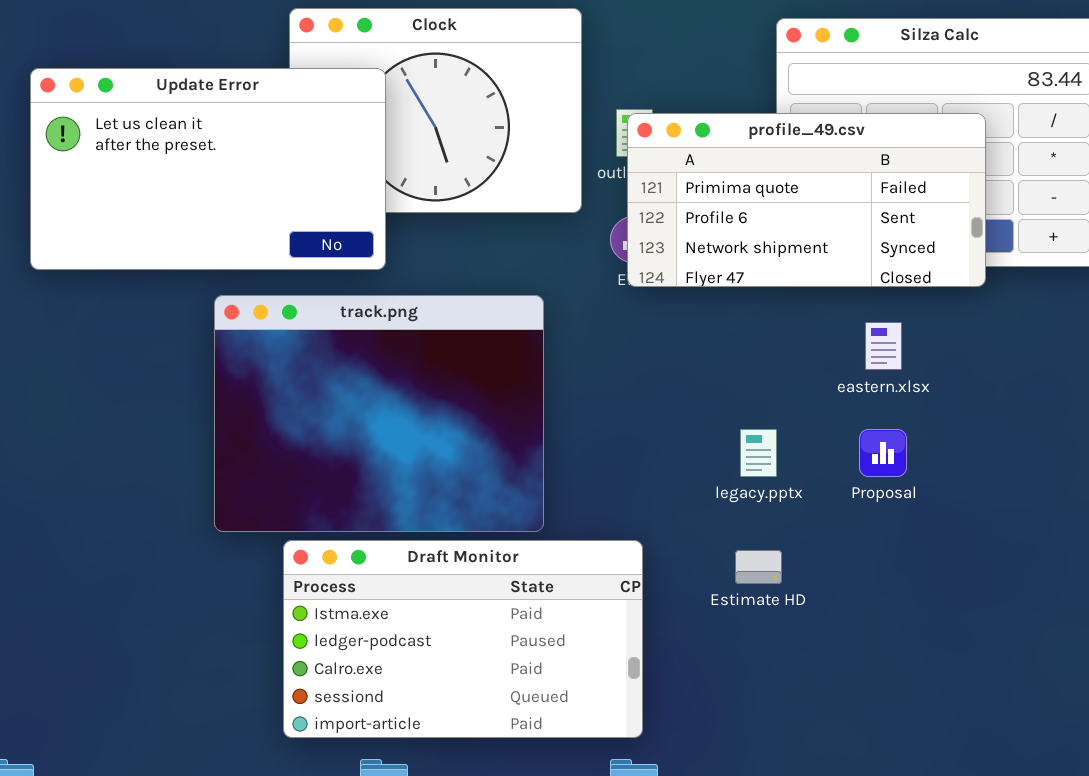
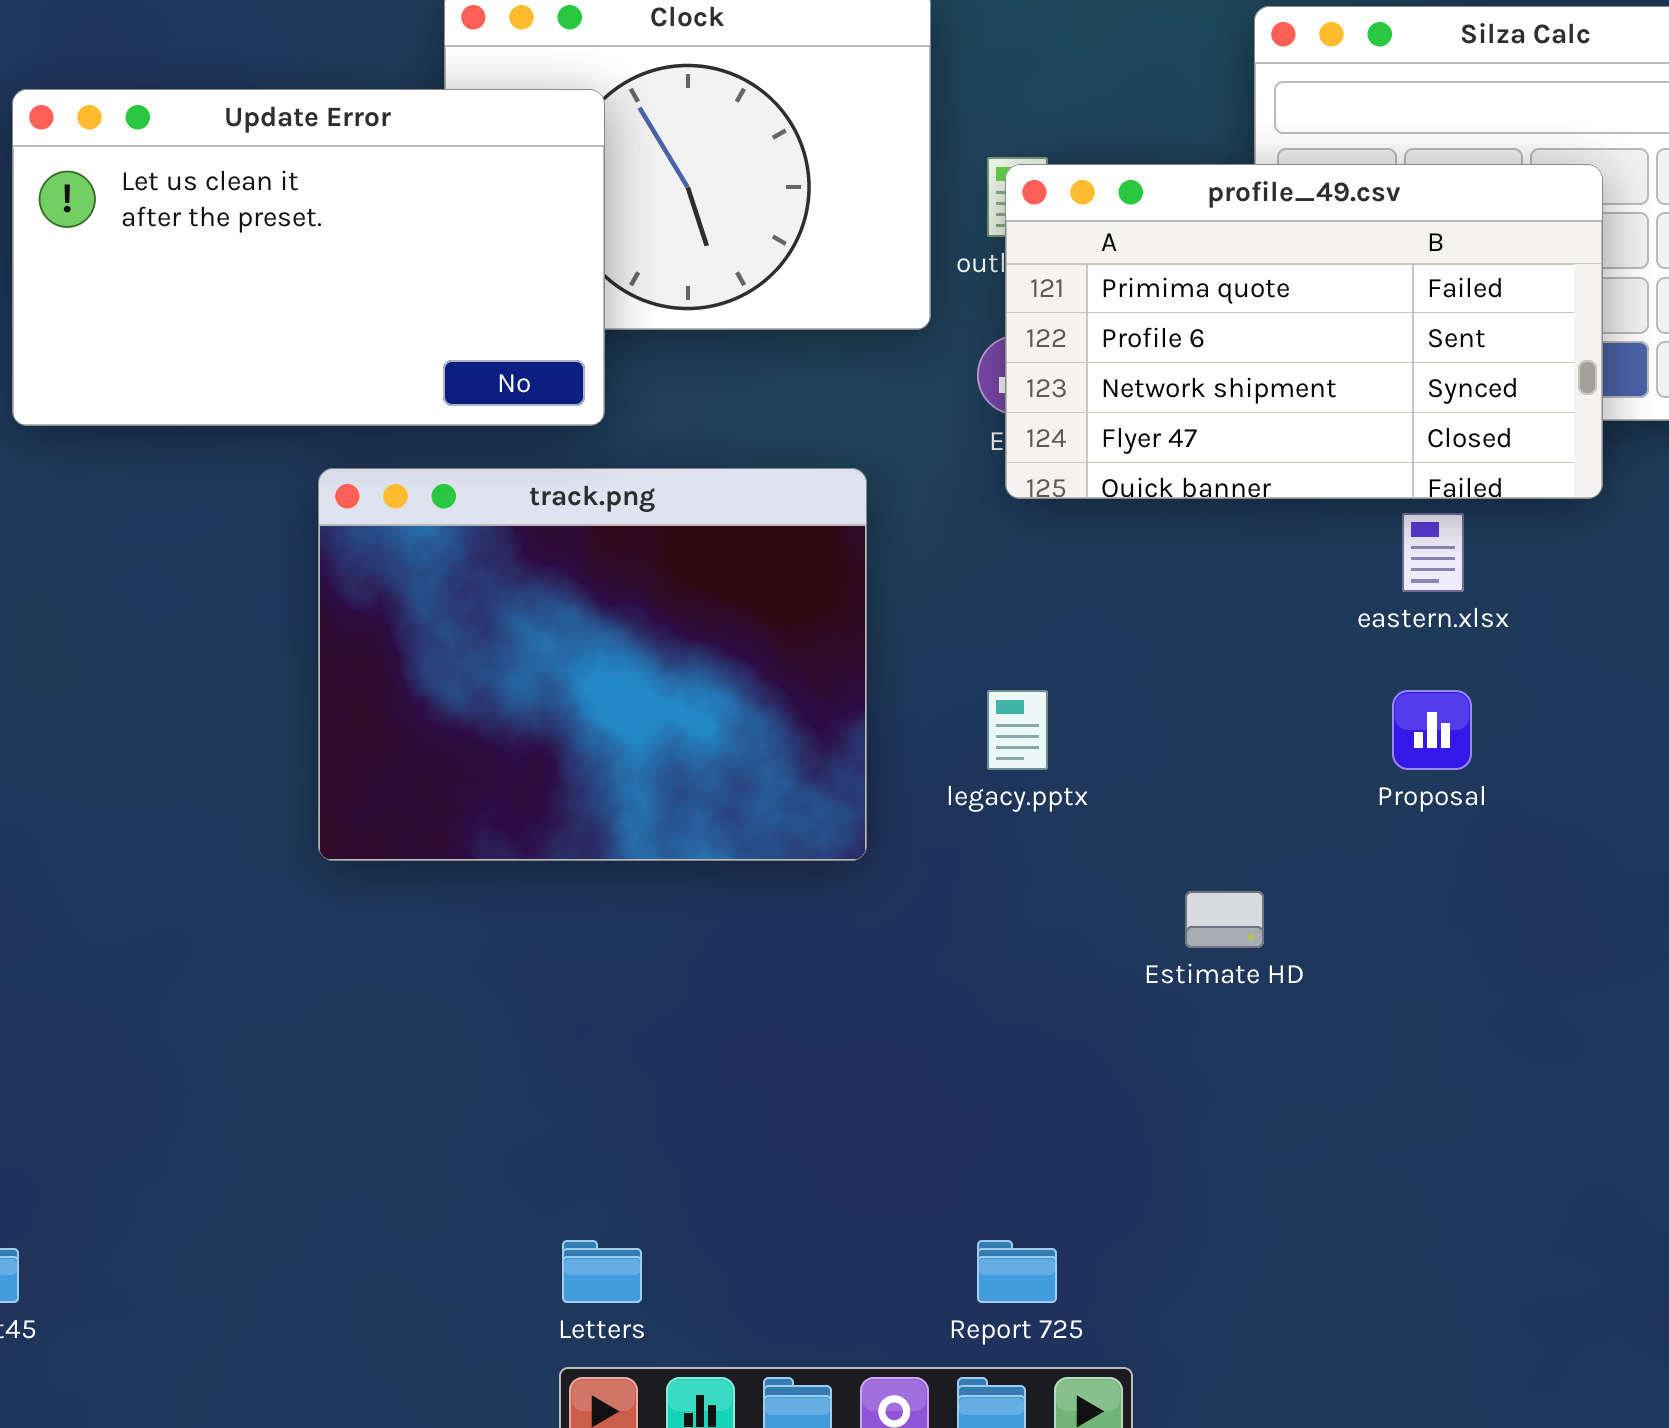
profile_49.csv: [627,113,986,287] -> [1005,164,1603,499], resized
legacy.pptx: [740,429,777,477] -> [987,690,1048,770], moved
Draft Monitor: [283,540,643,738] -> none, closed

